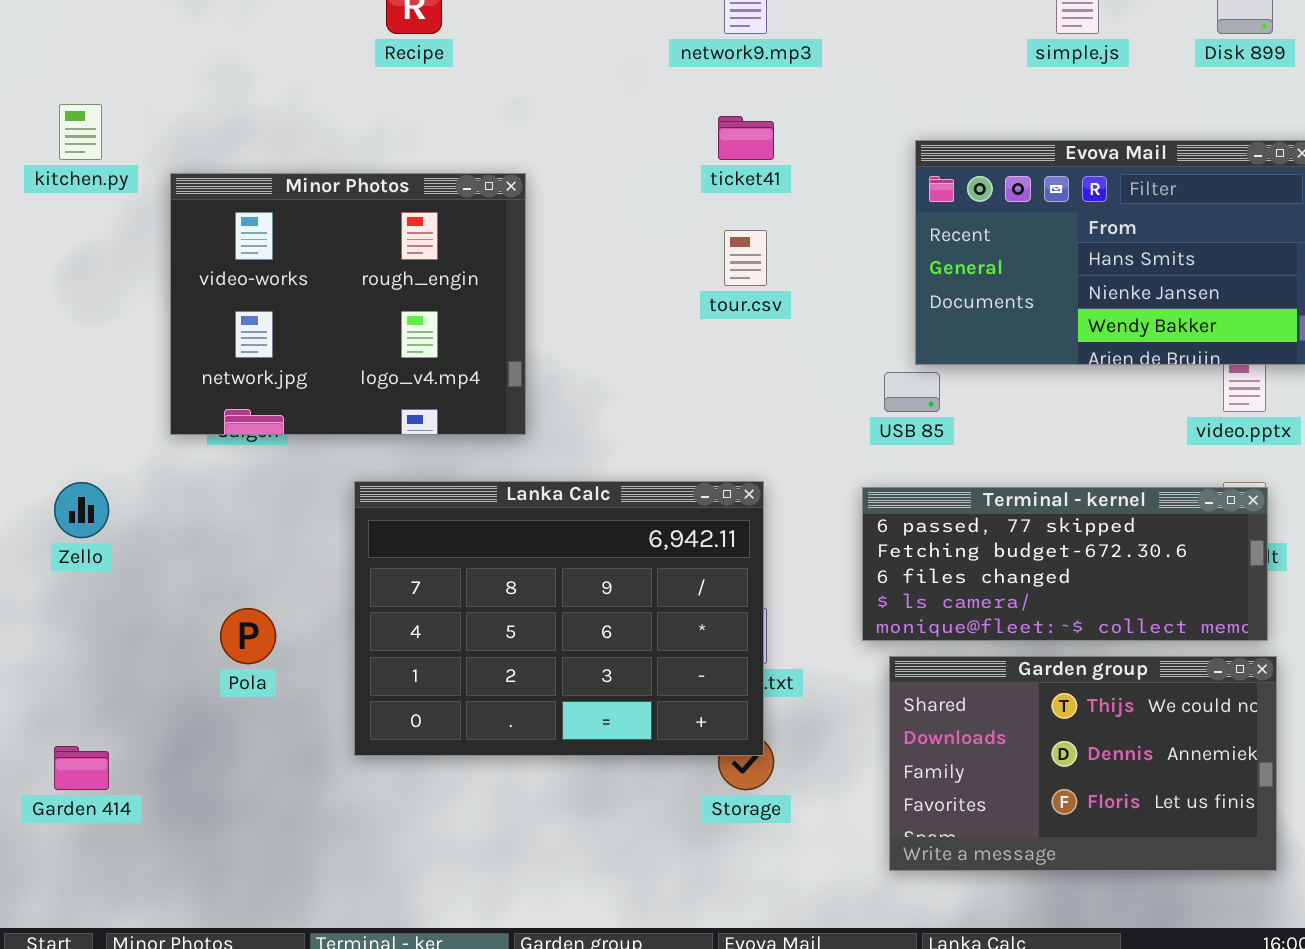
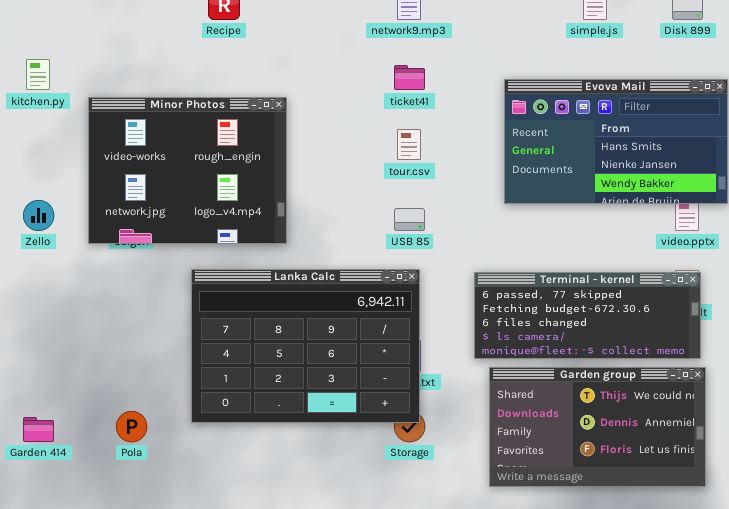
USB 85: [884,372,940,412] -> [394,208,425,231], moved
Zello: [54,482,109,538] -> [23,200,54,231], moved
Pola: [220,608,276,664] -> [116,411,147,442], moved

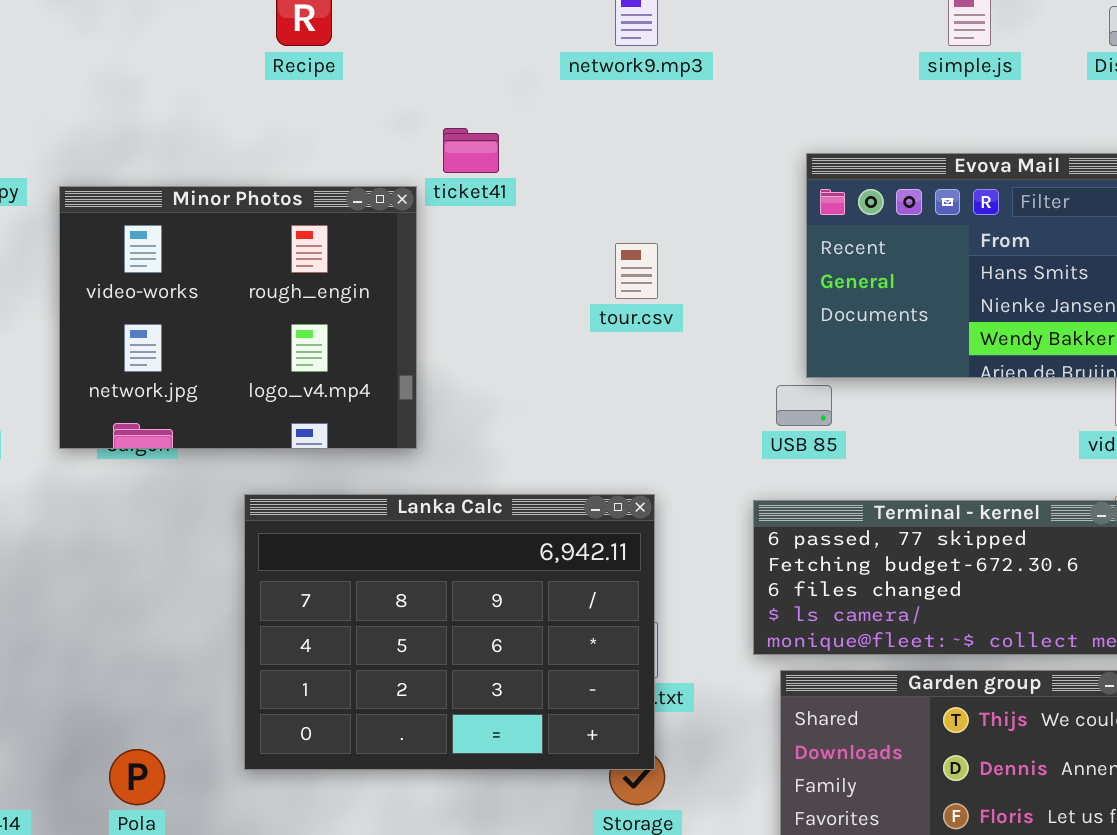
ticket41: [394,65,425,90] -> [443,128,499,173], moved
USB 85: [394,208,425,231] -> [776,385,832,426], moved

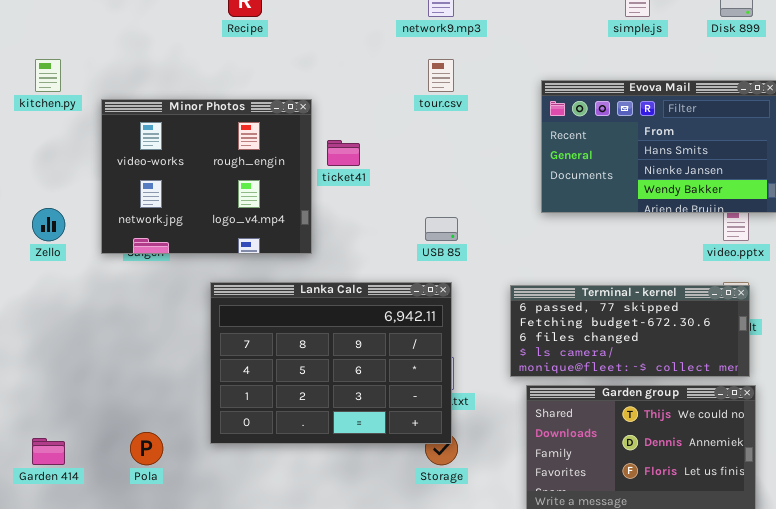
ticket41: [443,128,499,173] -> [327,140,360,166], moved
tour.csv: [615,243,658,299] -> [428,59,454,92], moved
USB 85: [776,385,832,426] -> [425,217,458,241], moved

